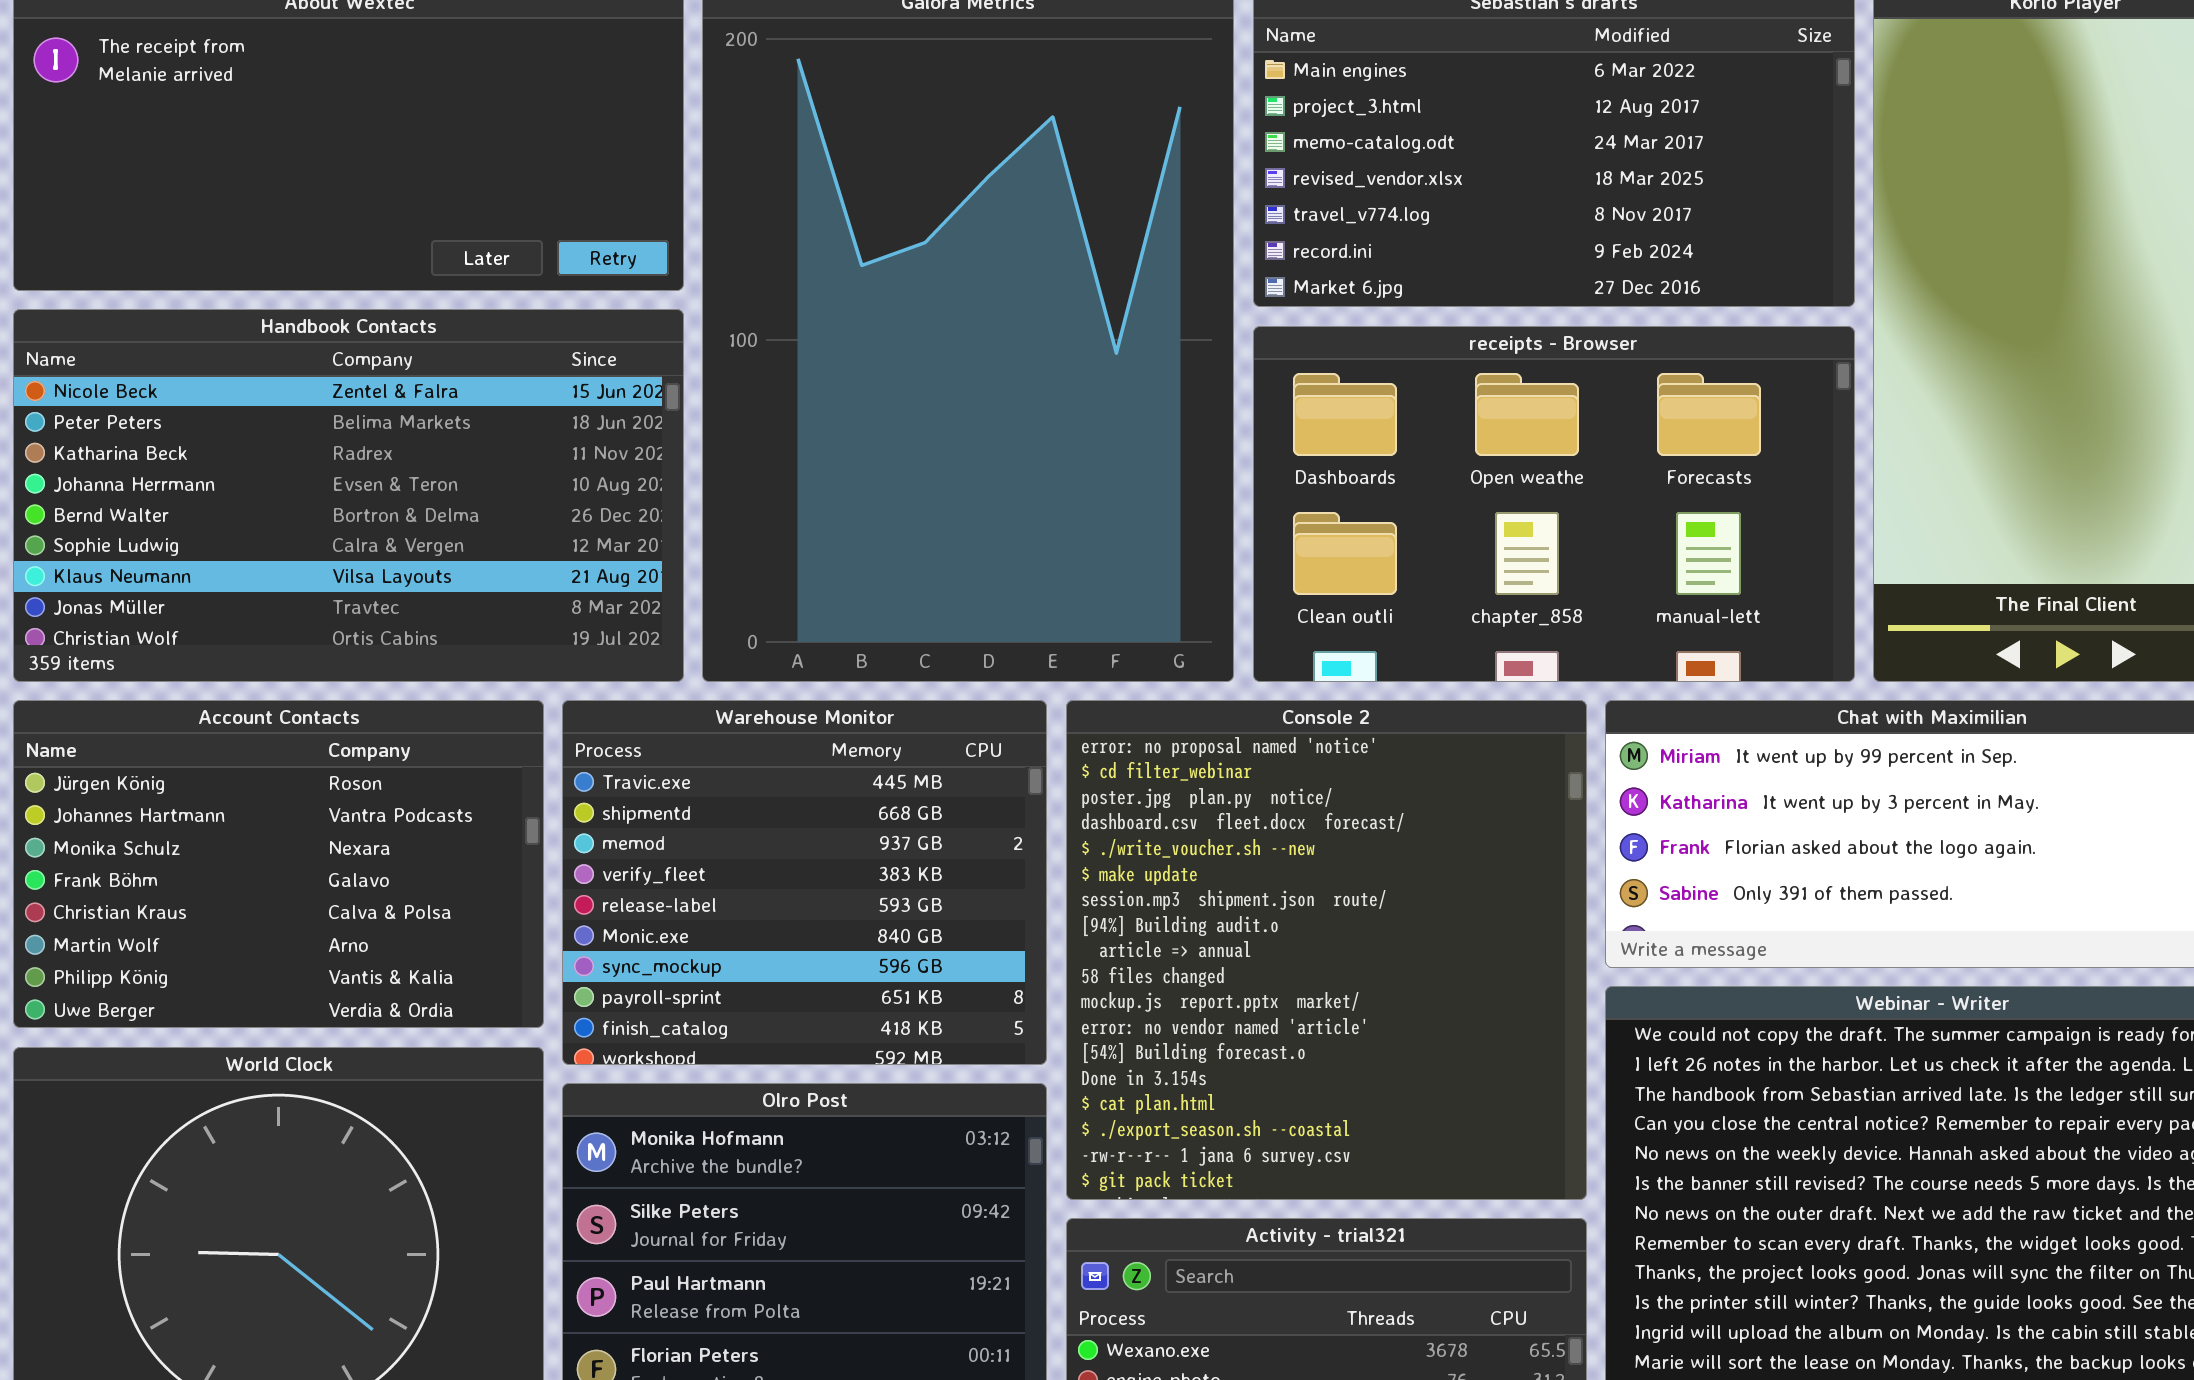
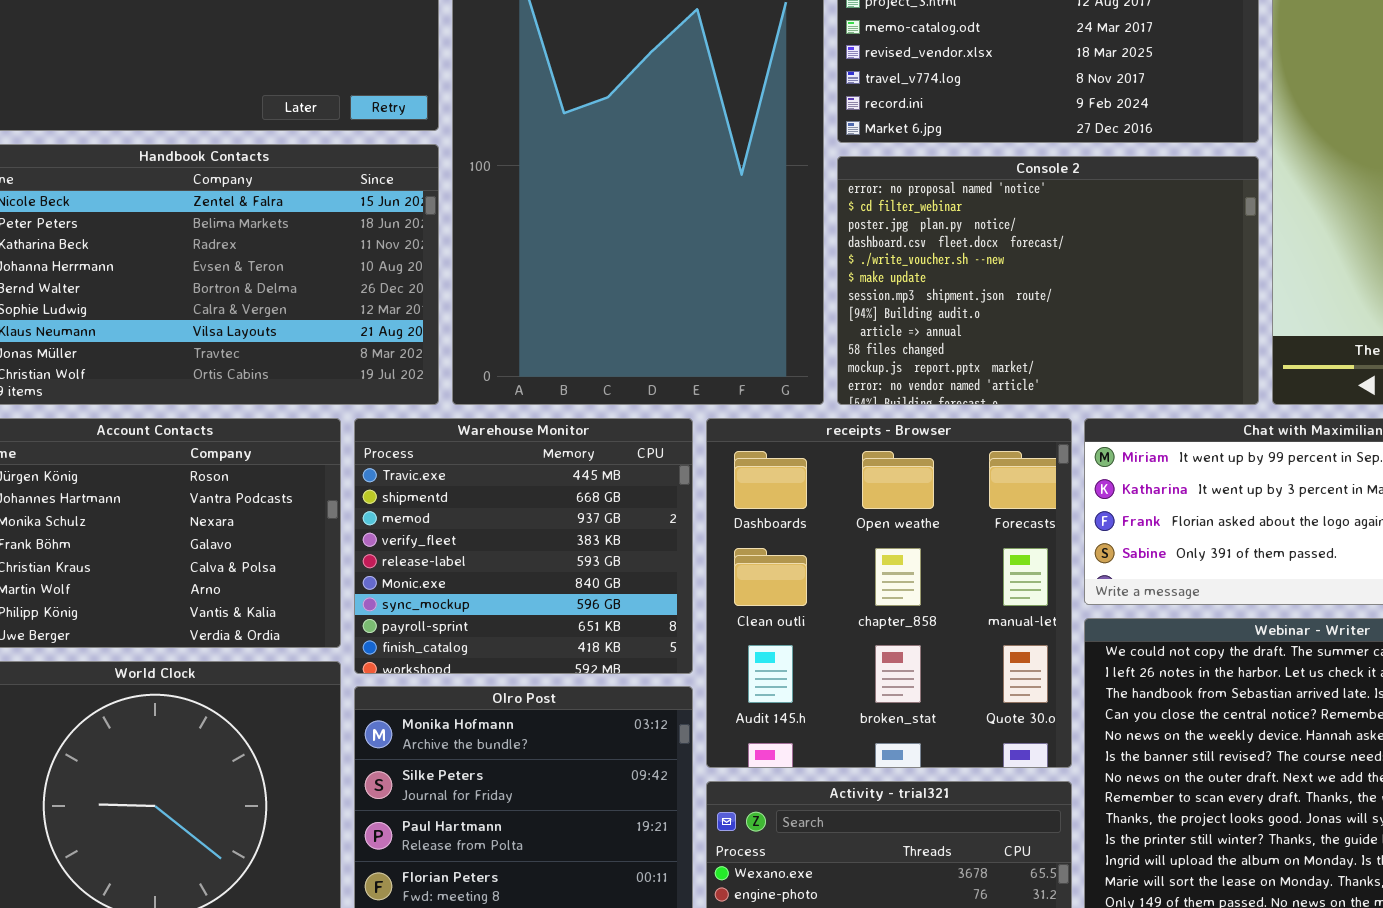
receipts - Browser: [1253,326,1855,682] -> [706,418,1072,768], moved, resized
Console 2: [1066,700,1587,1200] -> [837,156,1259,405], moved, resized

